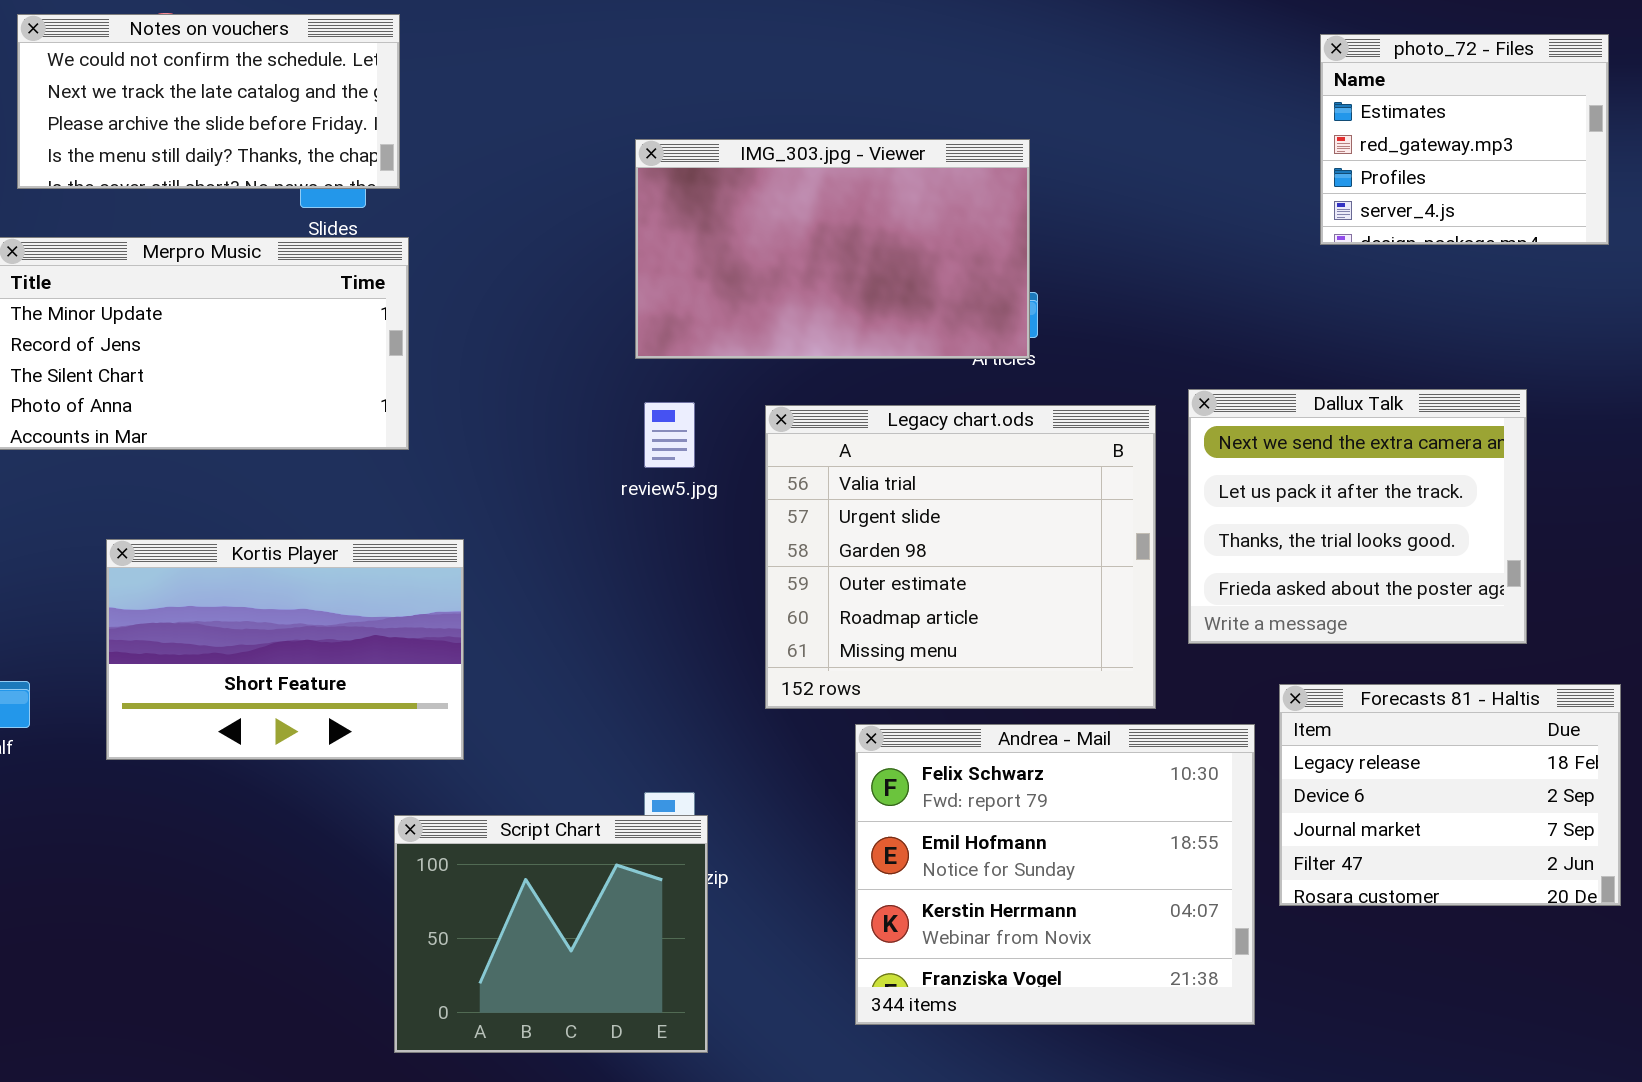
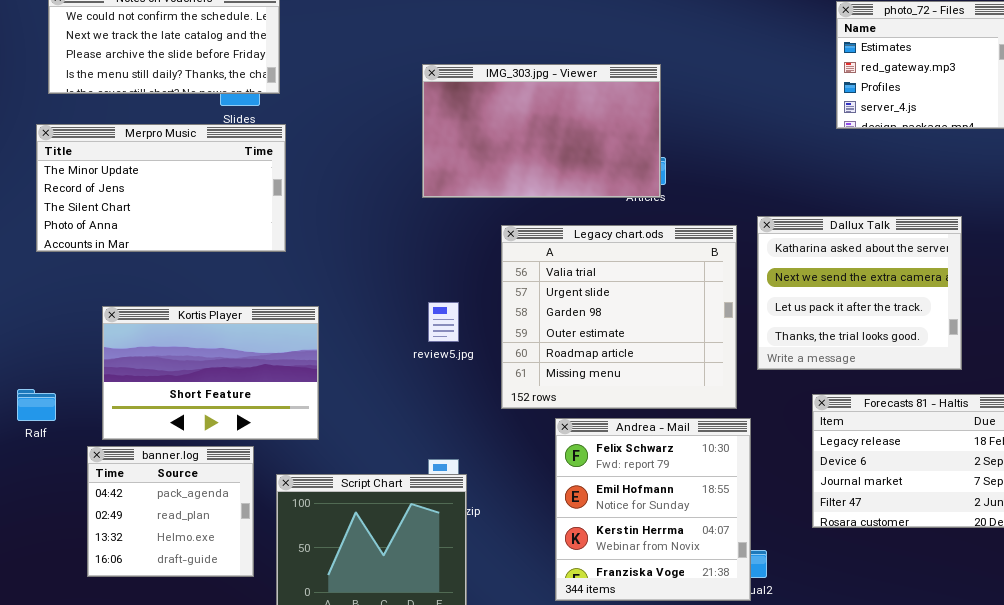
Dallux Talk: [1188,389,1527,644] -> [757,216,962,370], scrolled up 1 row
review5.jpg: [644,402,695,468] -> [428,302,459,342], moved
Andrea - Mail: [855,724,1255,1025] -> [555,418,751,601], resized
banner.log: none -> [87,446,254,577], opened

